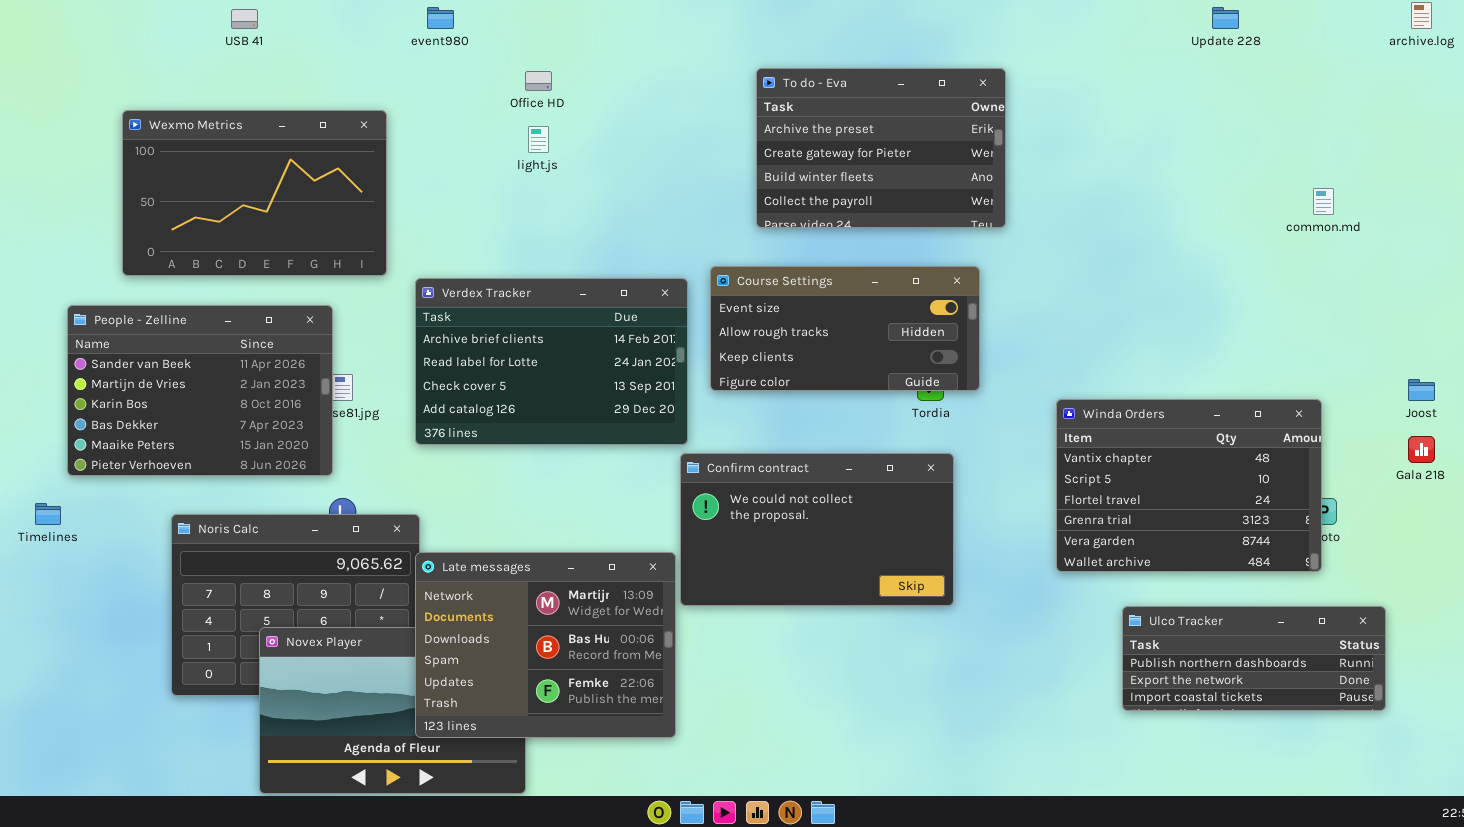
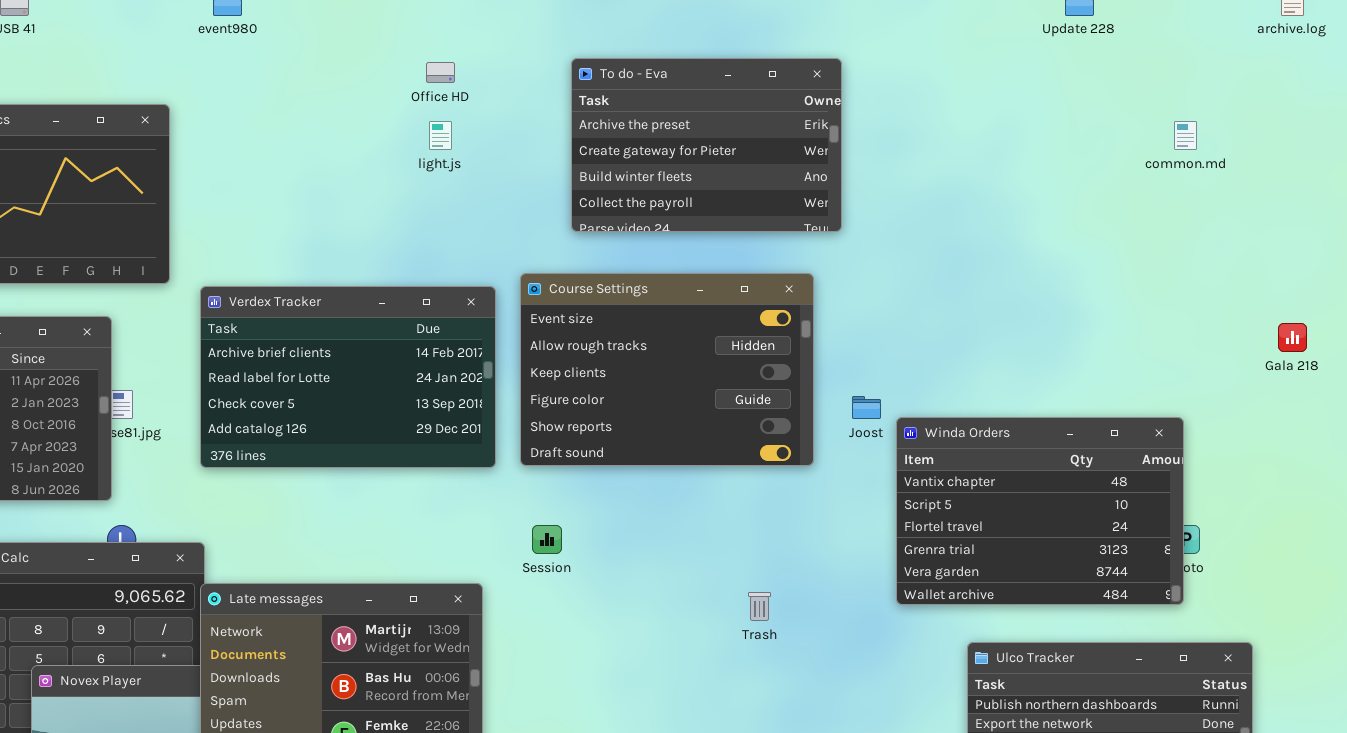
Office HD: [525,71,552,91] -> [426,62,455,83], moved
light.js: [528,126,549,153] -> [429,121,452,150], moved
common.md: [1313,188,1334,215] -> [1174,121,1197,150], moved
Course Settings: [710,266,980,391] -> [520,273,814,466], resized
Joost: [1408,379,1435,401] -> [852,396,881,419], moved
Gala 218: [1408,436,1435,463] -> [1278,323,1307,352], moved
Confirm contract: [680,453,954,606] -> none, closed

